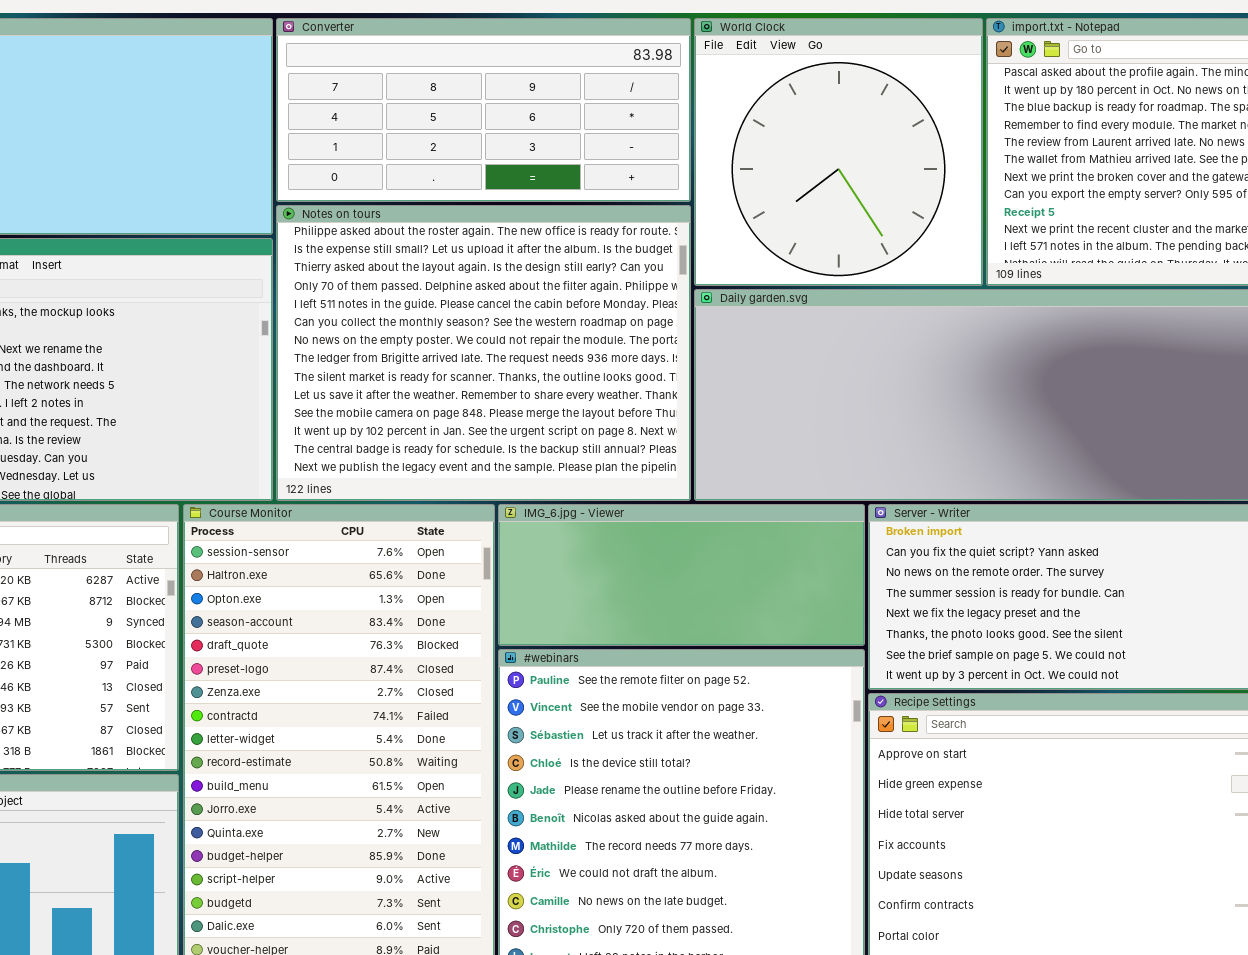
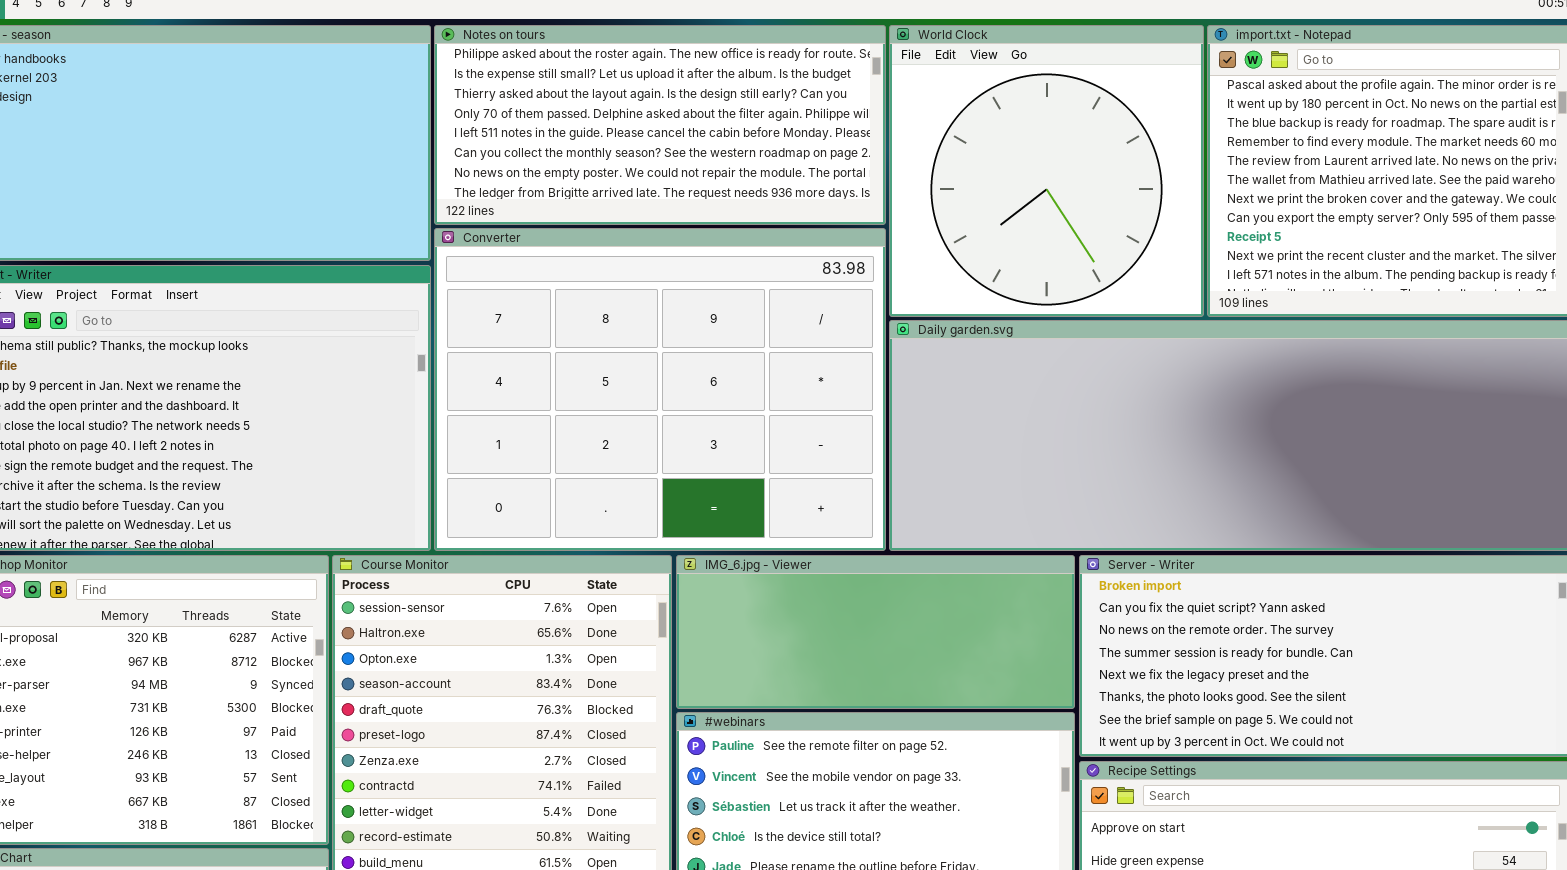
Converter: [276,18,691,202] -> [434,228,886,551], moved, resized
Notes on tours: [276,205,691,501] -> [434,25,886,225], moved, resized

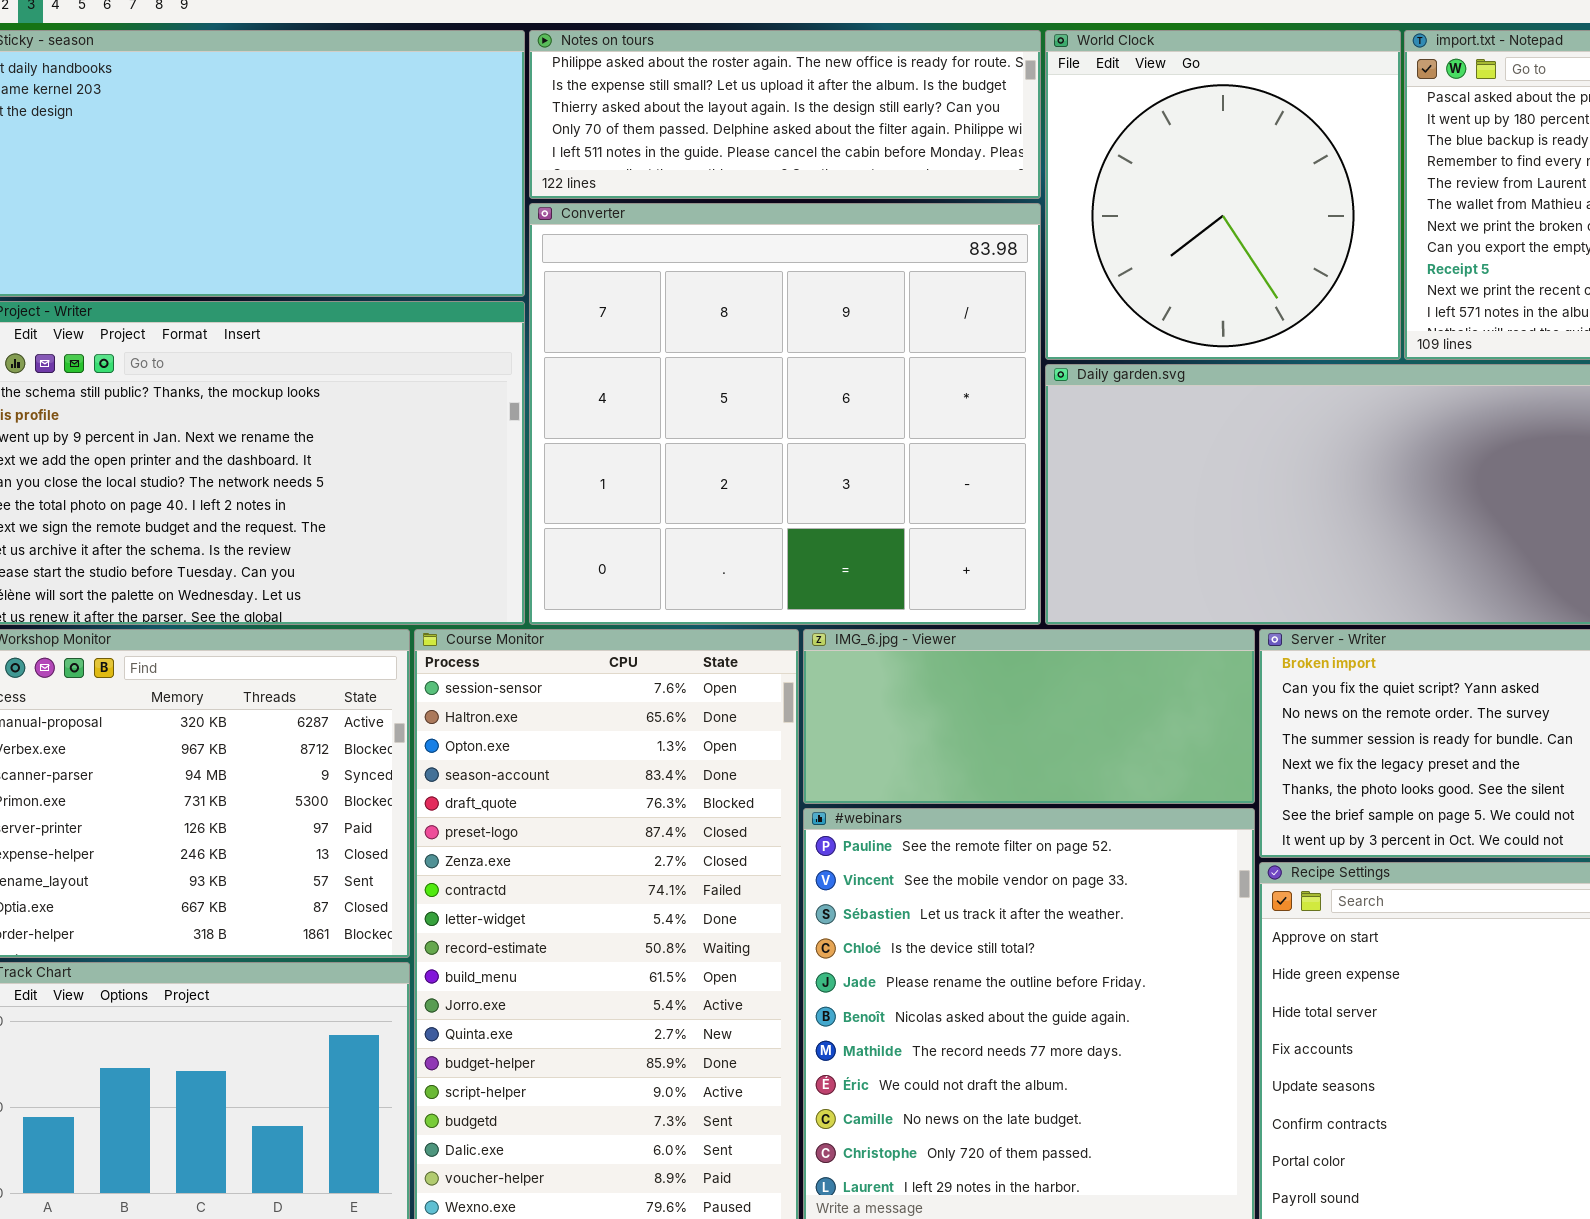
Notes on tours: [434,25,886,225] -> [529,30,1041,199], resized
Converter: [434,228,886,551] -> [529,203,1041,625], resized

